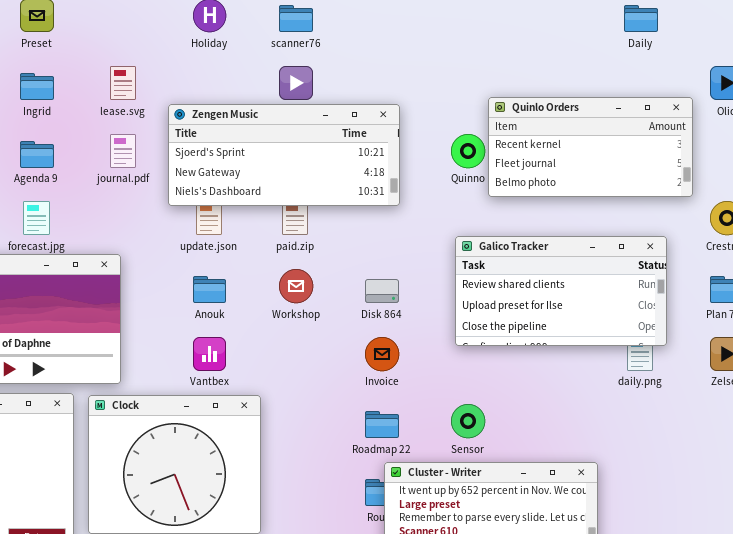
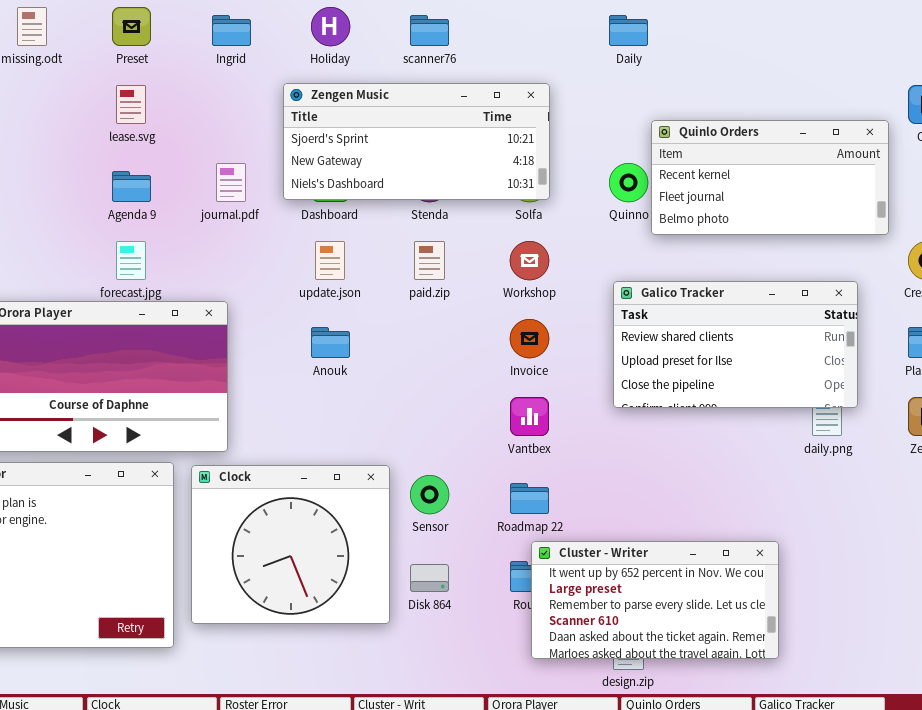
Daily: [624,5,658,32] -> [609,15,648,46], moved
lease.svg: [110,66,136,100] -> [116,85,146,124], moved
Ingrid: [20,73,54,100] -> [212,15,251,46], moved
Zengen Music: [168,104,400,206] -> [283,83,550,200], moved
Workshop: [279,269,313,303] -> [510,241,549,280], moved
Disk 864: [365,279,399,303] -> [410,564,449,592], moved
Vantbex: [193,337,226,371] -> [510,397,549,436], moved
Invoice: [365,337,399,371] -> [510,319,549,358], moved
Sensor: [451,404,485,438] -> [410,475,449,514], moved

